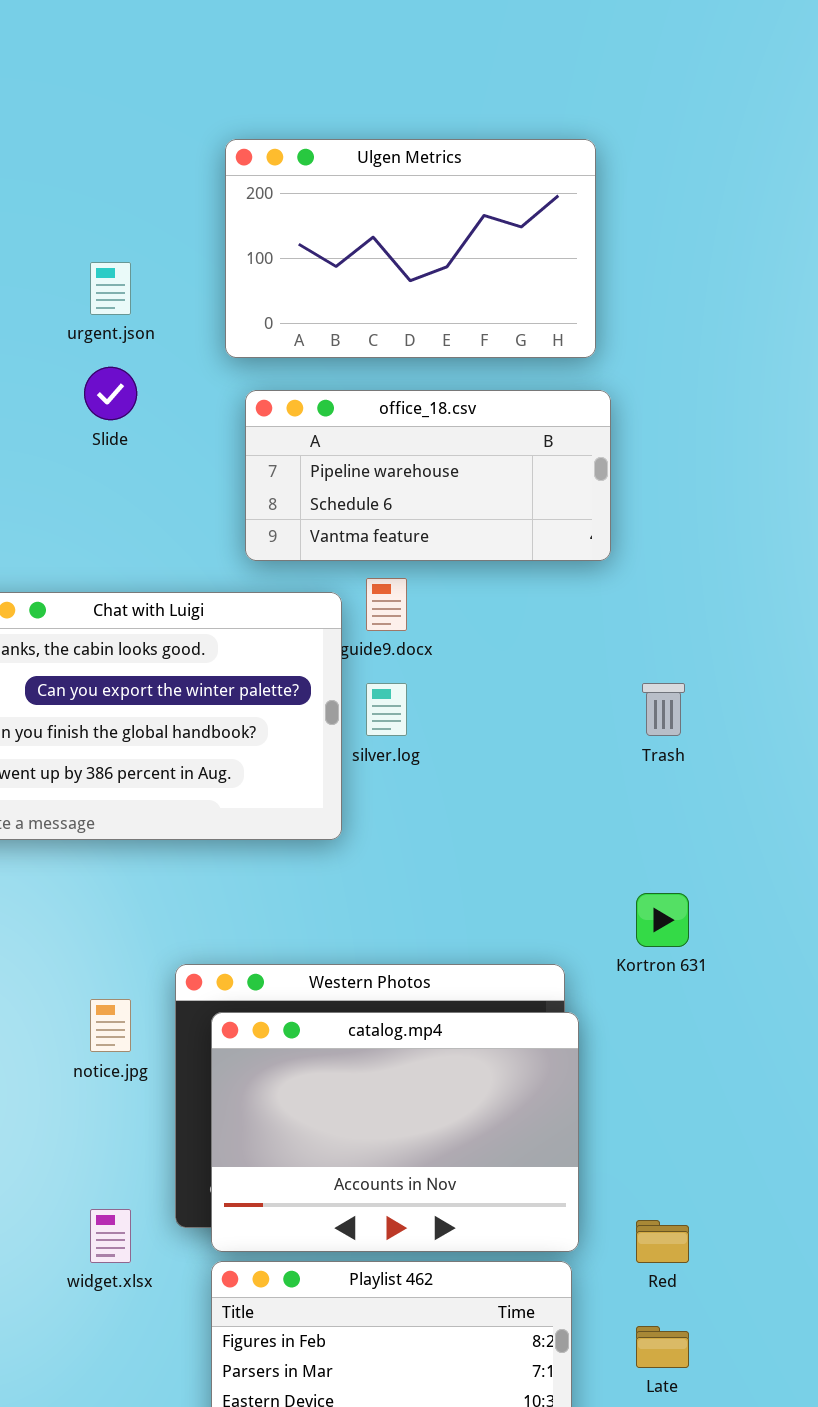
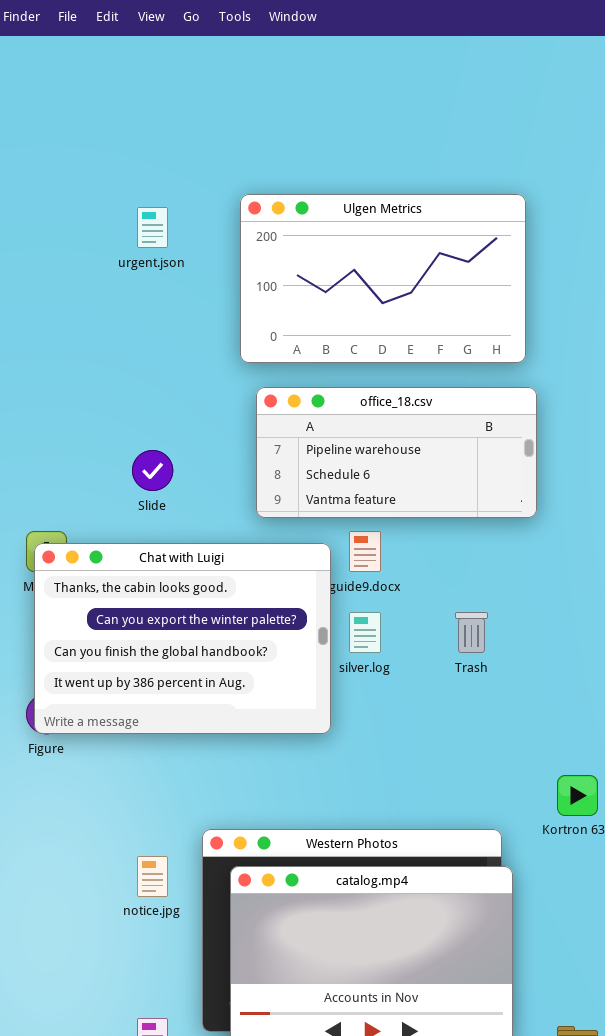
urgent.json: [90,262,131,315] -> [137,207,168,248], moved
Slide: [84,367,137,420] -> [132,450,173,491], moved
Trash: [642,683,685,736] -> [455,612,488,653], moved

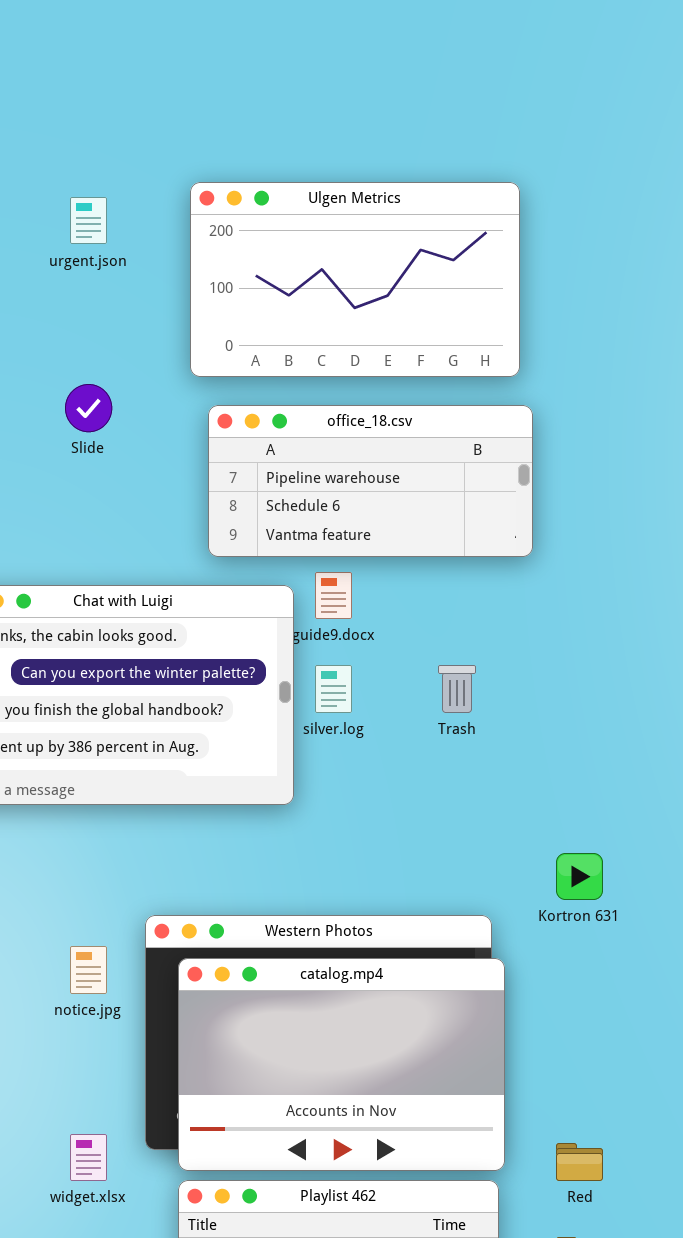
Slide: [132,450,173,491] -> [65,384,112,432], moved

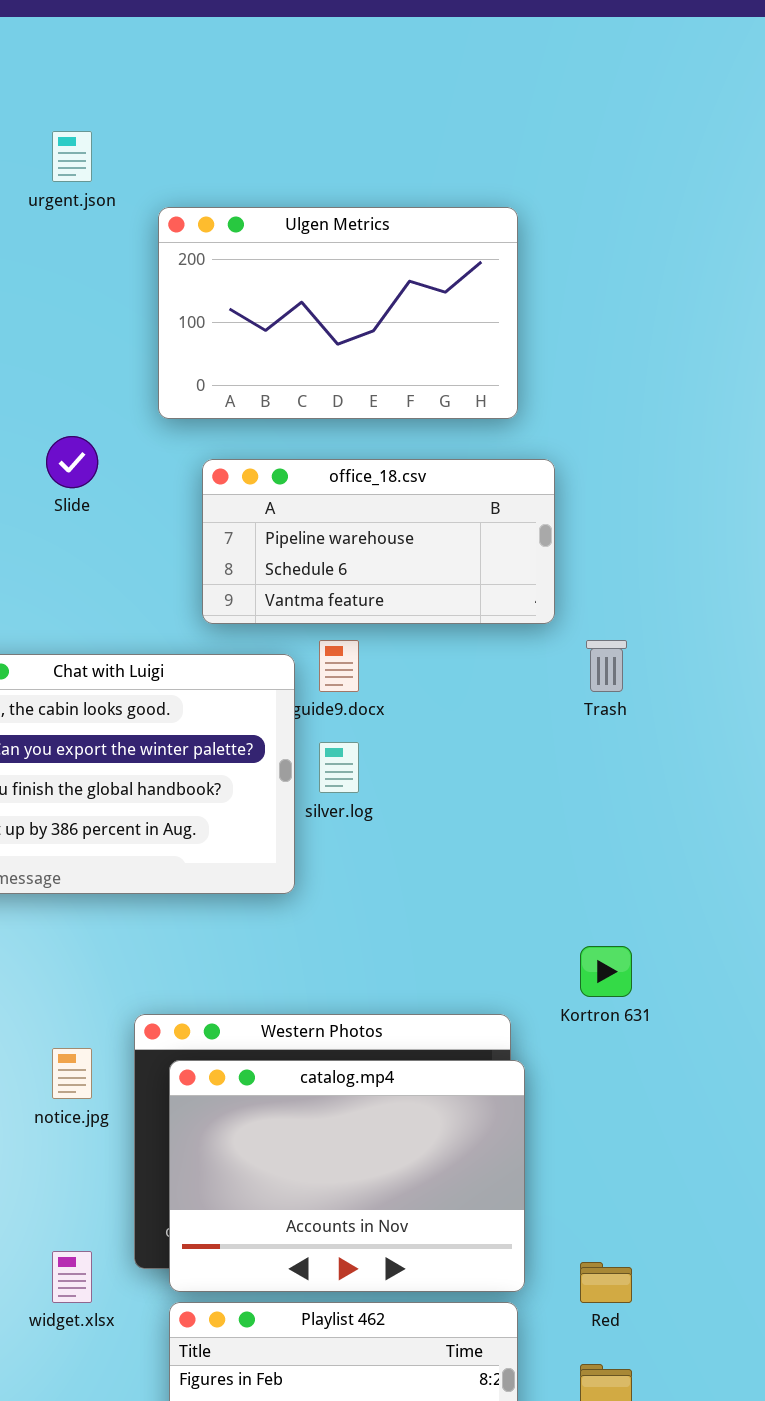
Ulgen Metrics: [190,182,520,377] -> [158,207,518,419], moved
urgent.json: [70,197,107,244] -> [52,131,92,182], moved
Trash: [438,665,476,713] -> [586,640,627,692], moved

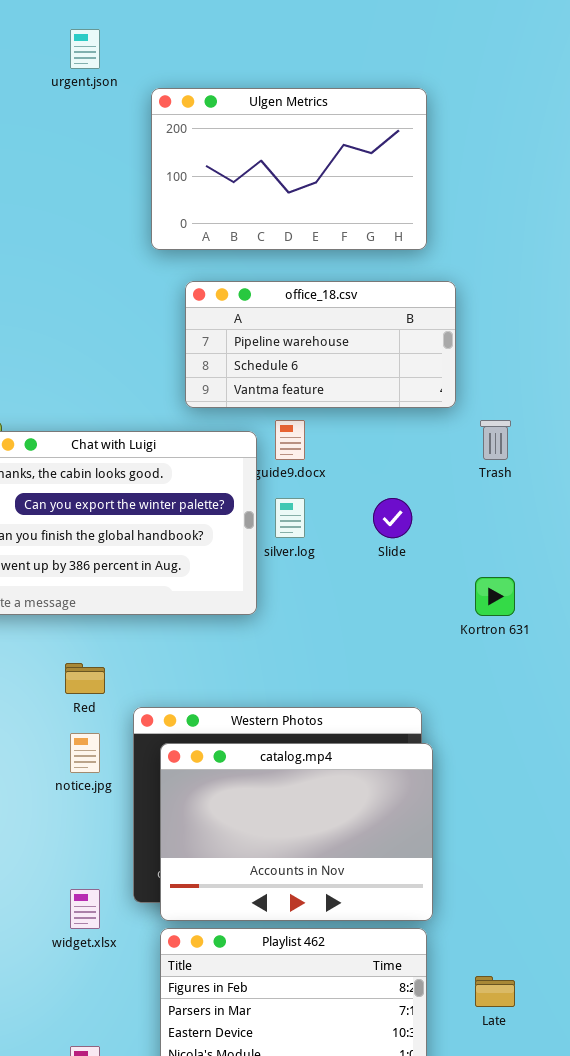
Slide: [46,436,98,488] -> [373,498,412,538], moved
Kortron 631: [580,946,632,997] -> [475,577,515,616], moved
Red: [580,1262,632,1303] -> [65,663,105,694], moved

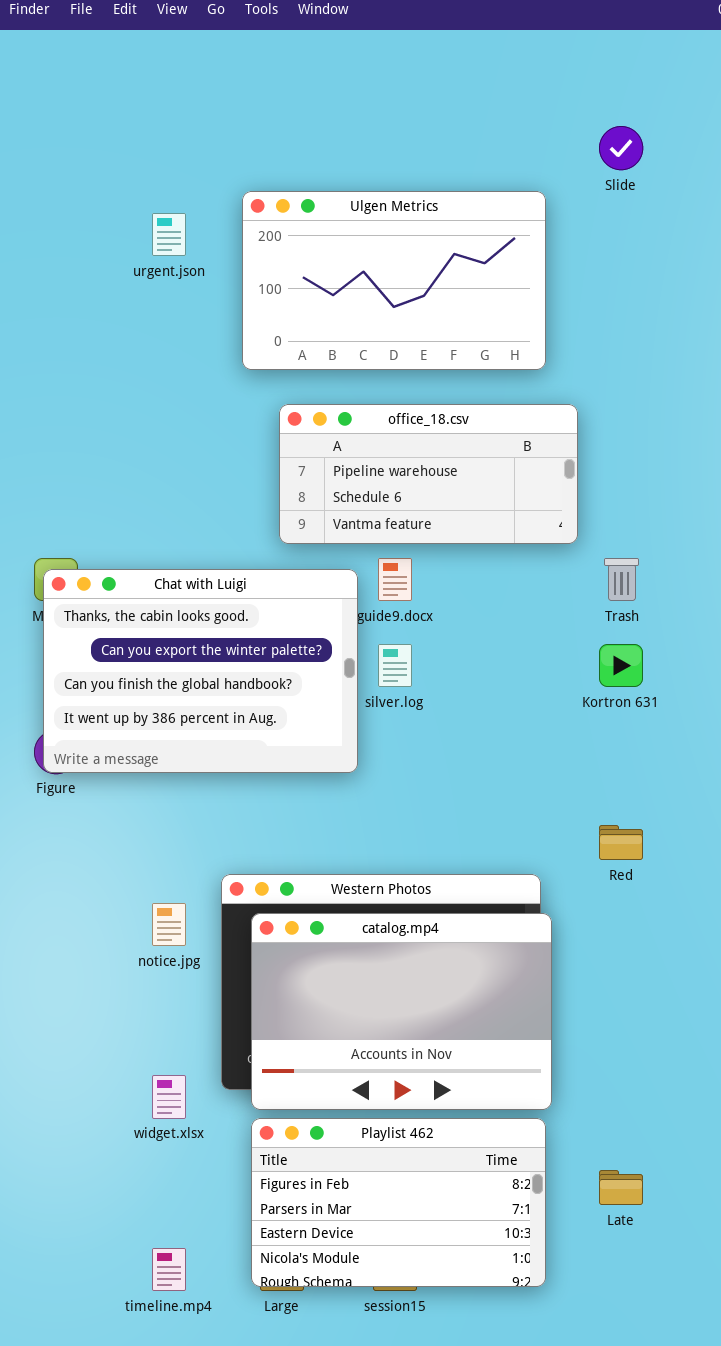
urgent.json: [70,29,100,69] -> [152,213,186,256], moved
Slide: [373,498,412,538] -> [599,126,643,170], moved
Kortron 631: [475,577,515,616] -> [599,644,643,687], moved
Red: [65,663,105,694] -> [599,825,643,860], moved

